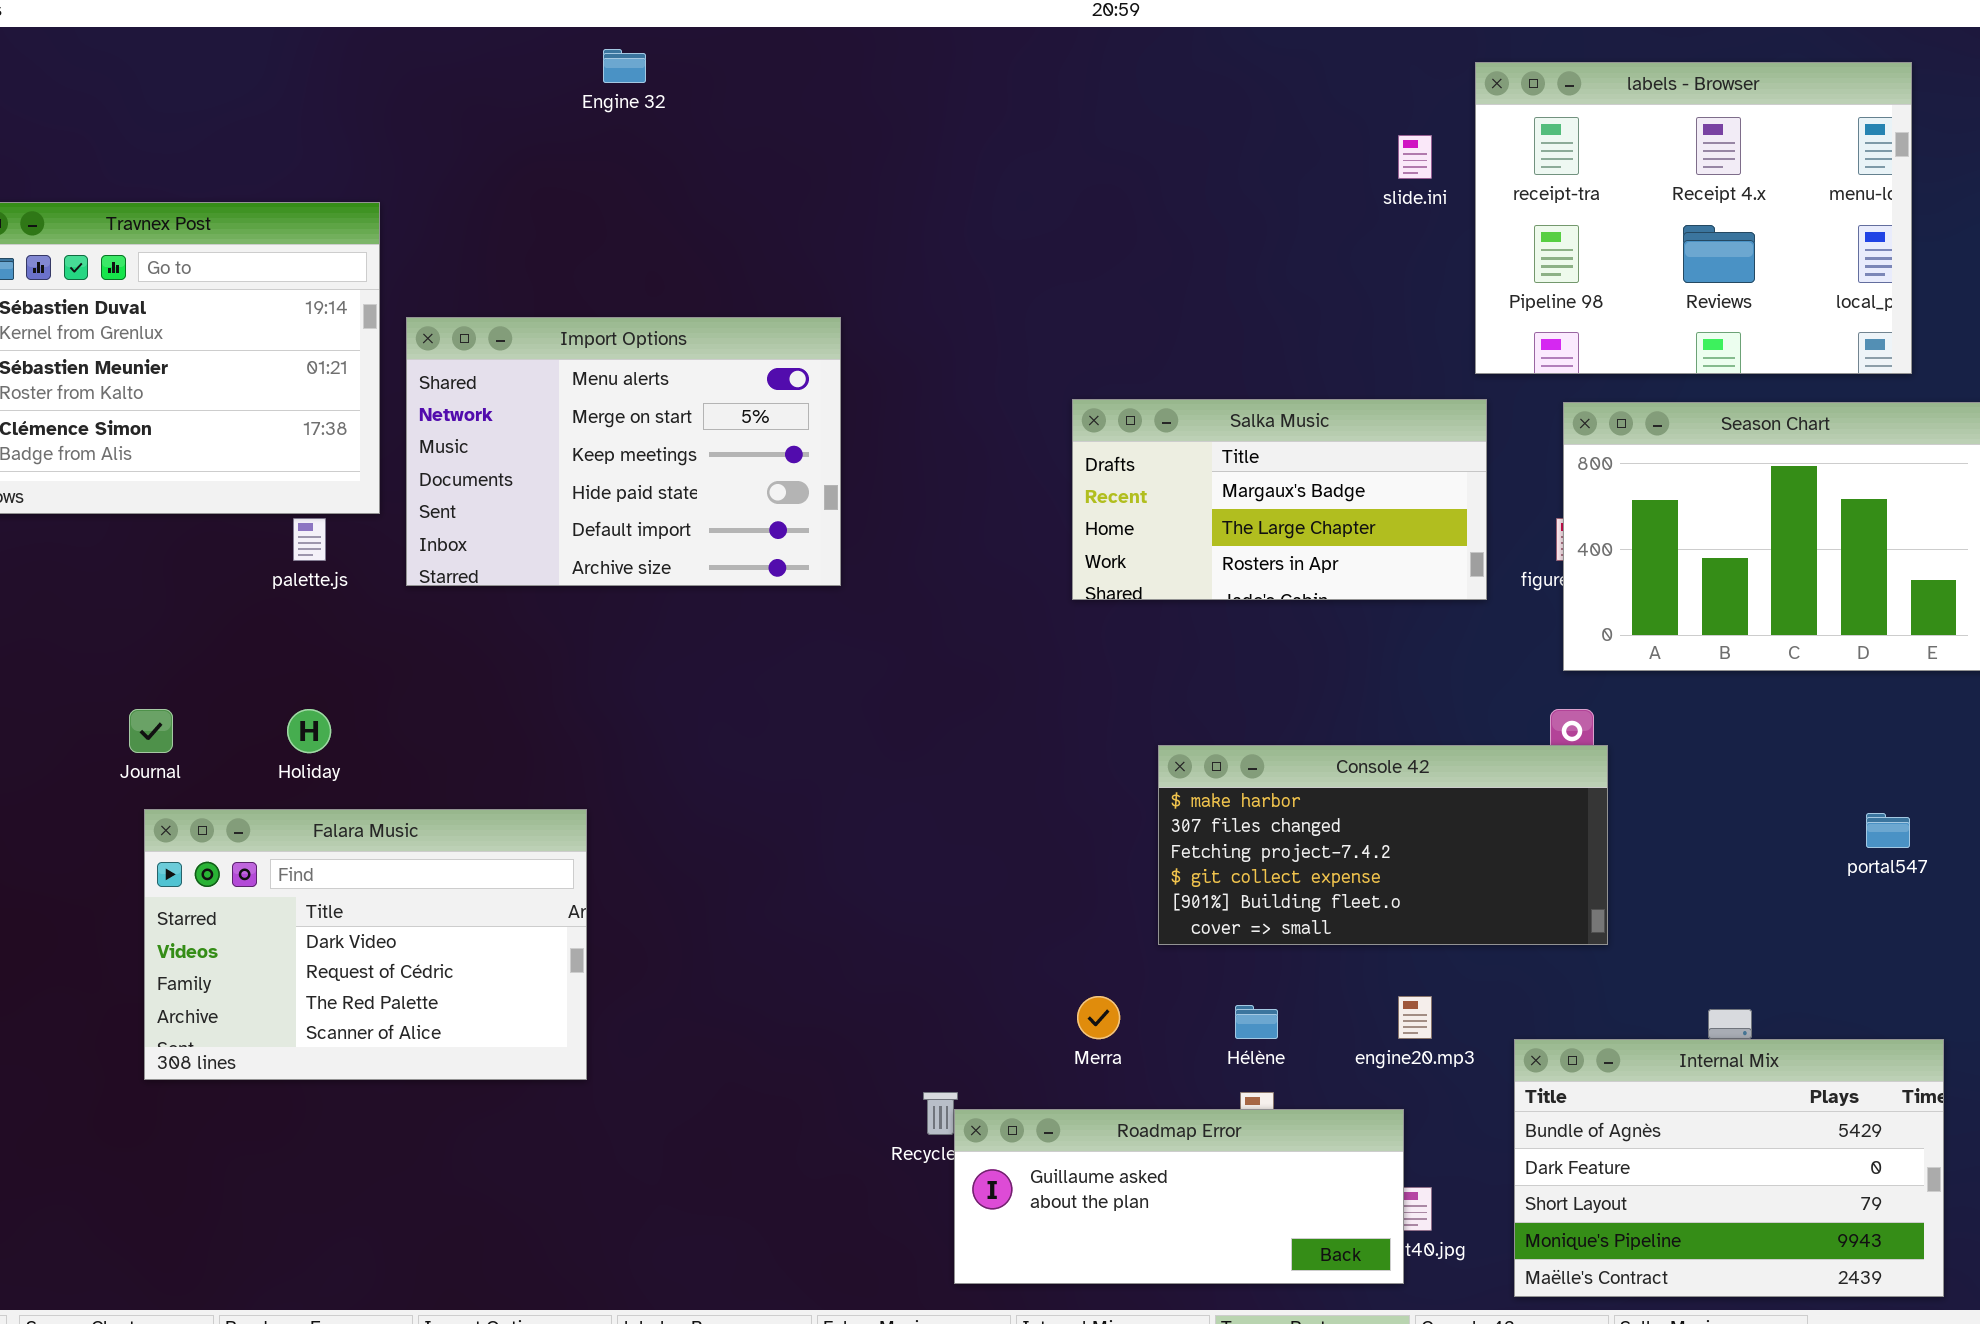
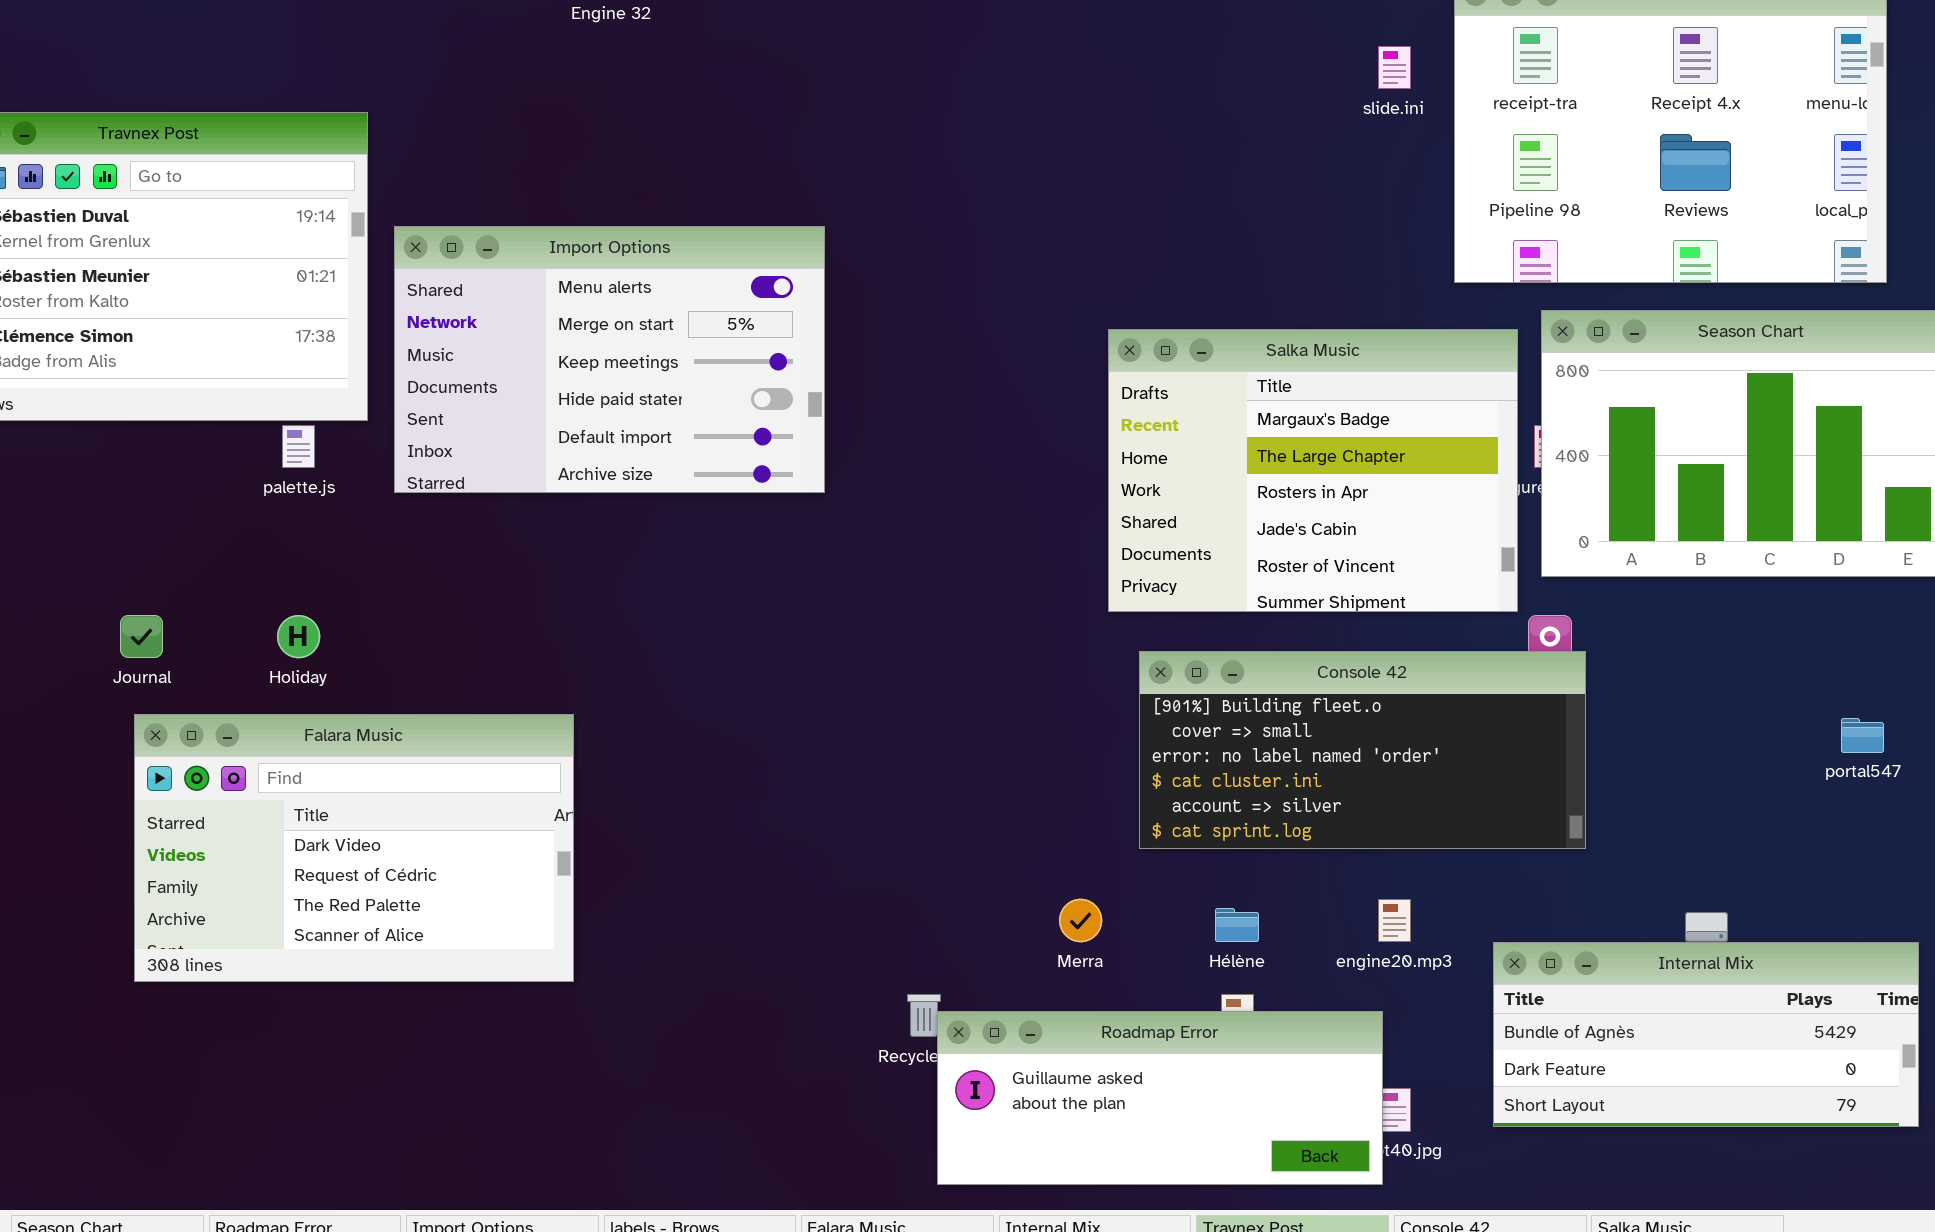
Salka Music: [1072,399,1487,600] -> [1108,329,1518,612], moved, resized
Console 42: [1158,745,1608,945] -> [1139,651,1586,849], scrolled down 4 rows
Internal Mix: [1514,1039,1944,1297] -> [1493,942,1919,1127], resized

